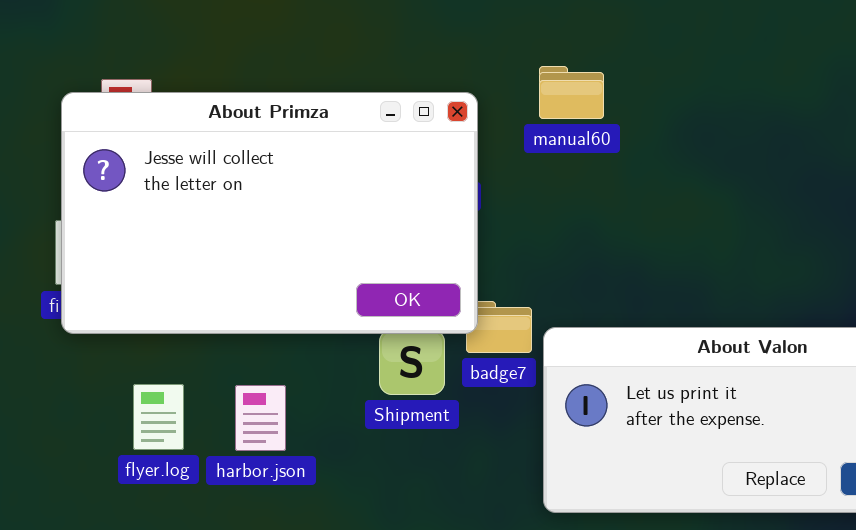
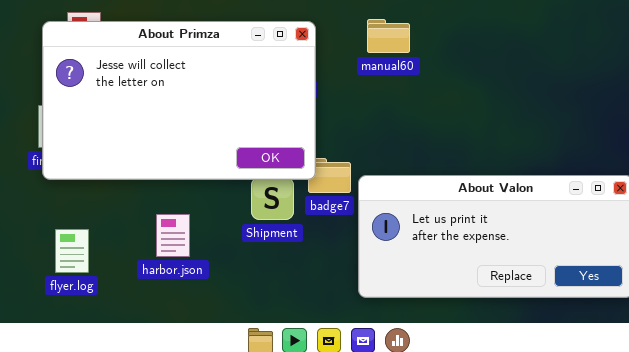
manual60: [539,66,604,119] -> [367,19,410,53], moved
flyer.log: [133,384,184,450] -> [55,229,89,273], moved

